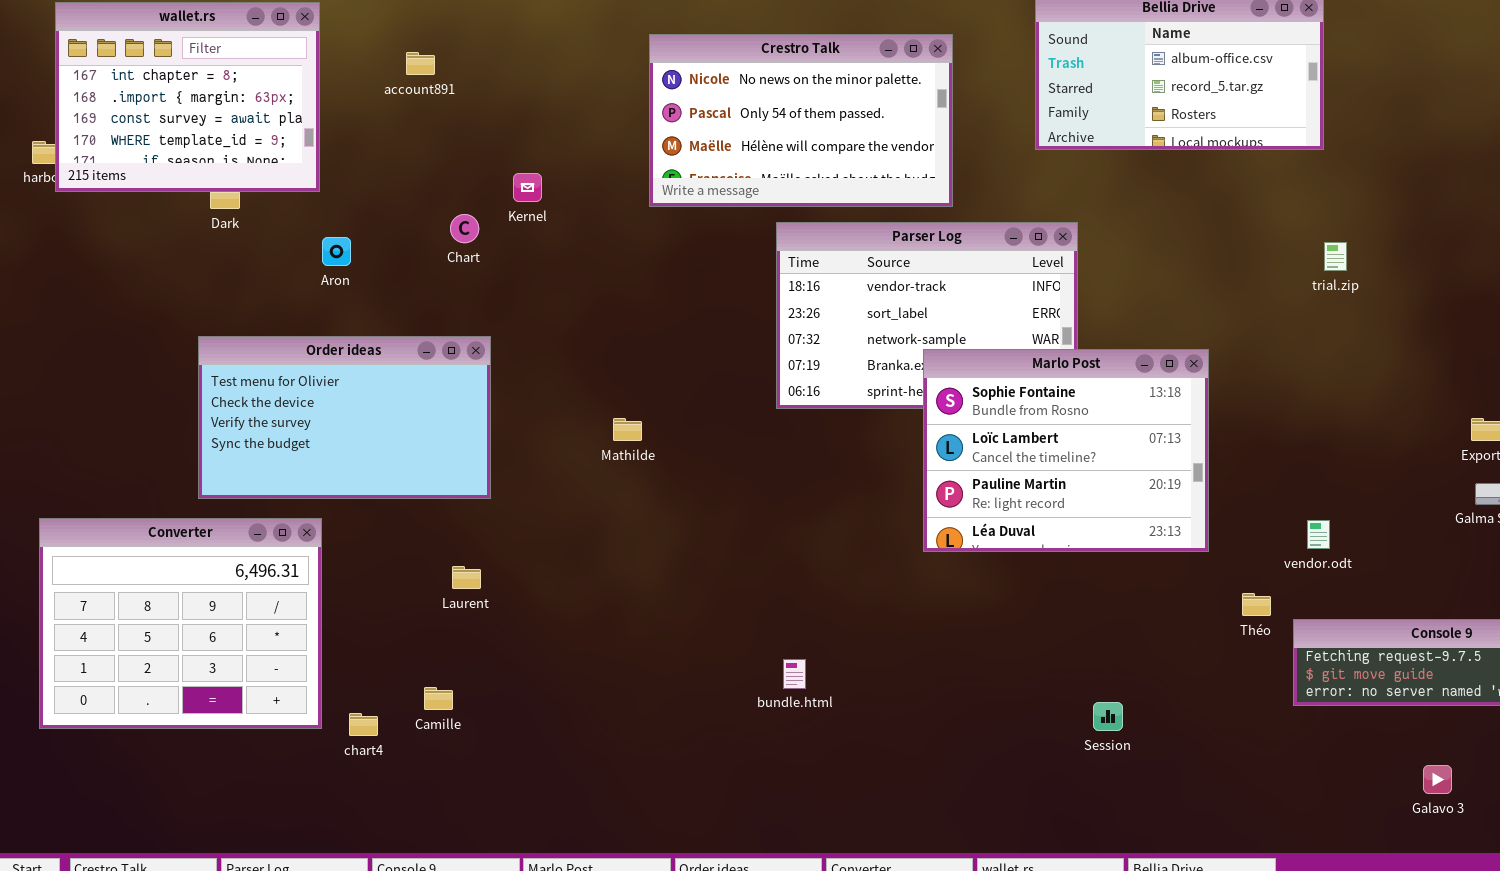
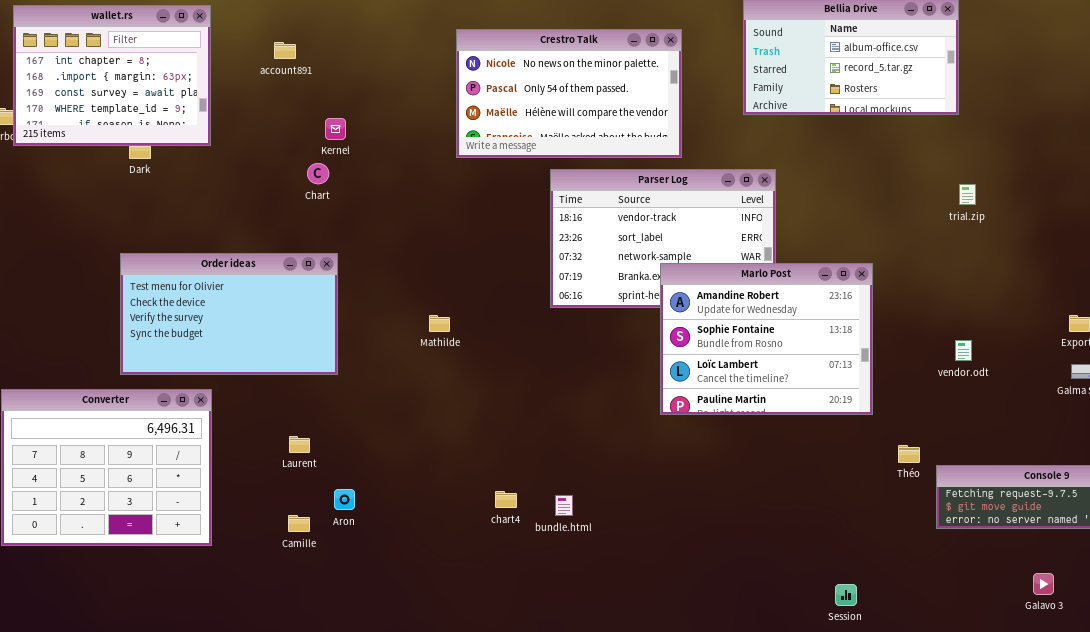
Kernel: [513,173,542,202] -> [325,118,346,140], moved
Aron: [322,237,351,266] -> [334,489,355,510], moved
Marlo Post: [923,349,1209,552] -> [660,263,873,415], scrolled up 1 row
vendor.odt: [1307,520,1330,549] -> [955,340,972,361], moved
Laurent: [452,566,481,589] -> [289,436,310,453], moved
Session: [1093,702,1123,731] -> [835,584,857,606], moved
chart4: [349,713,378,736] -> [495,491,517,508], moved

